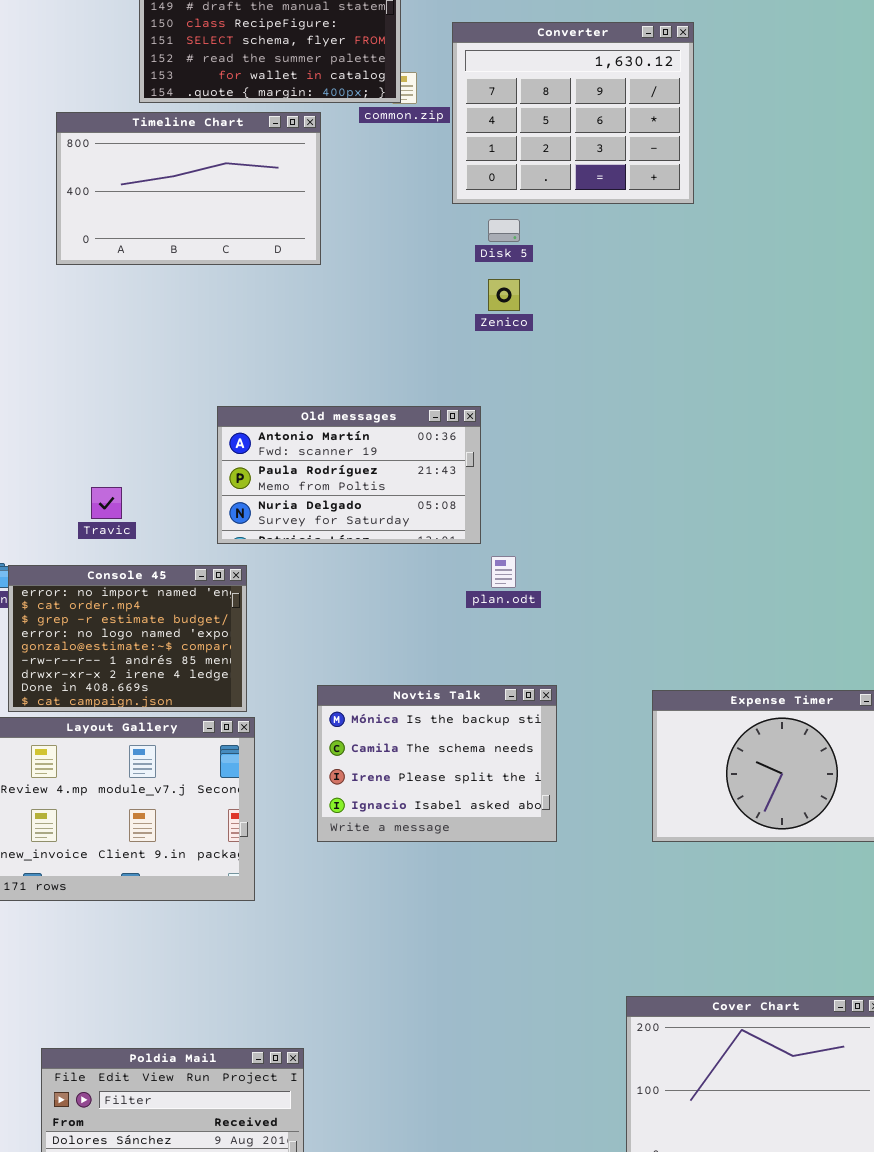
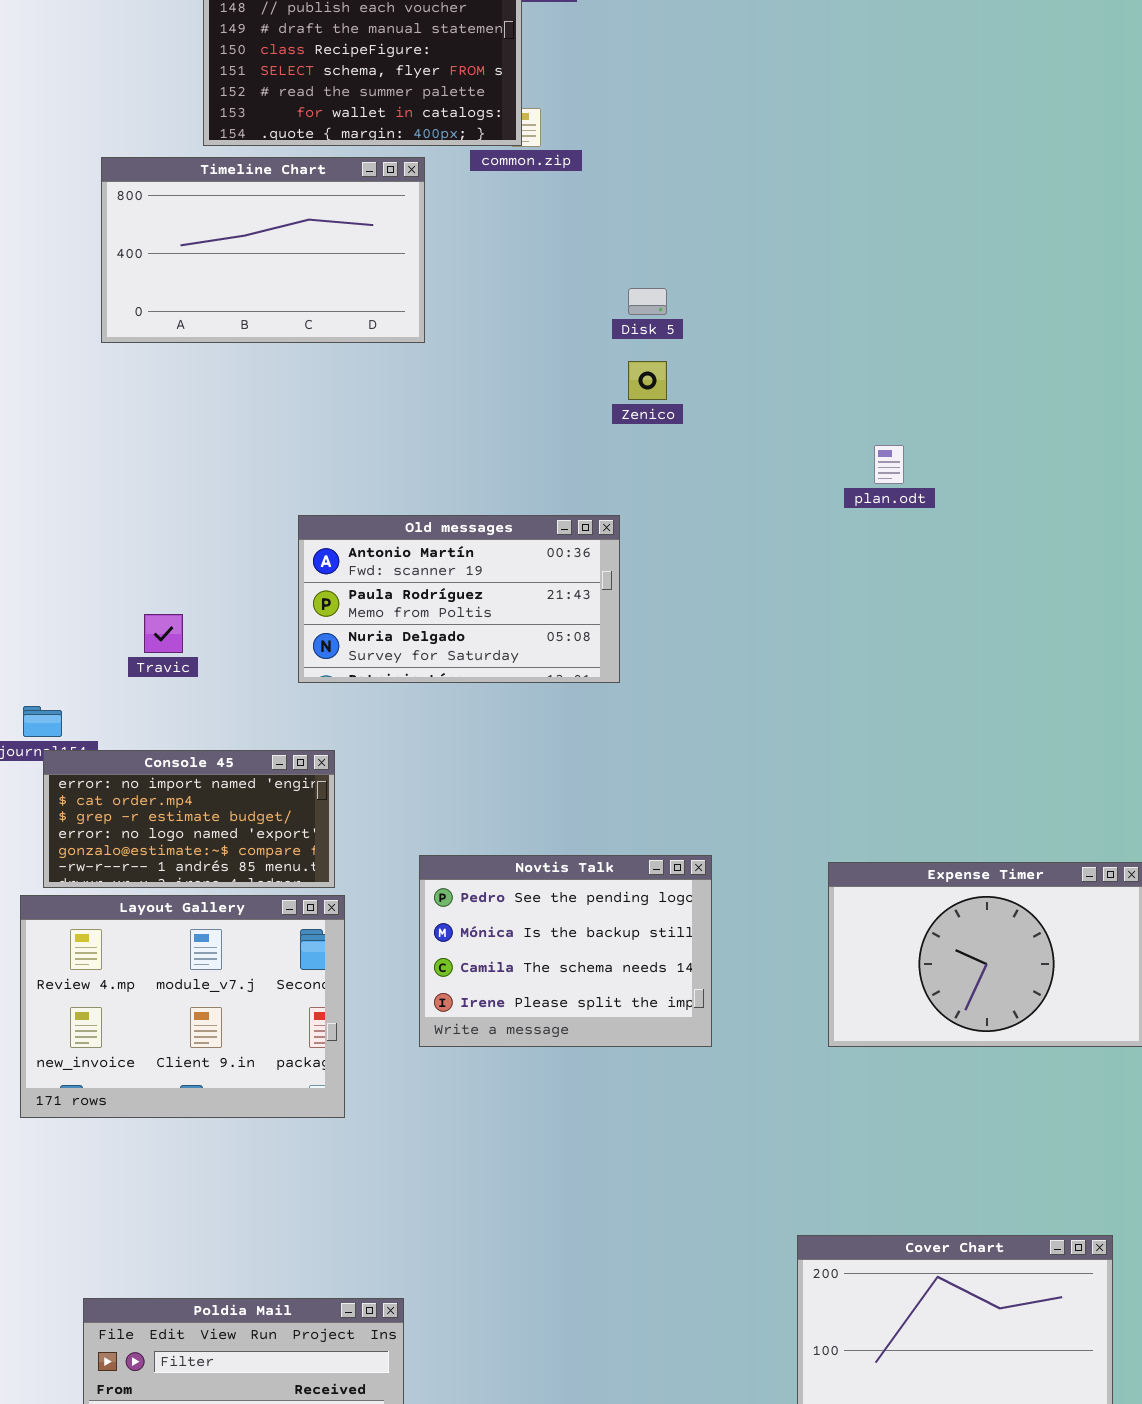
Converter: [452,22,694,204] -> none, closed
plan.odt: [491,556,516,588] -> [874,445,904,484], moved
Console 45: [8,565,247,712] -> [43,750,335,888], resized
Novtis Talk: [317,685,557,842] -> [419,855,712,1047], scrolled up 1 row

